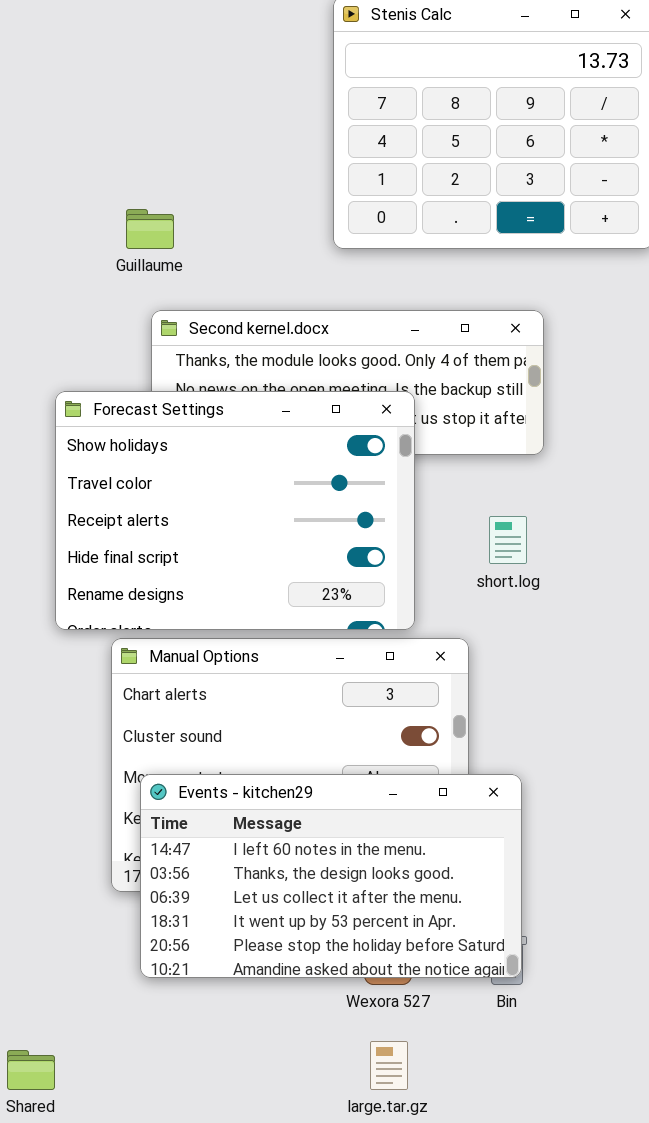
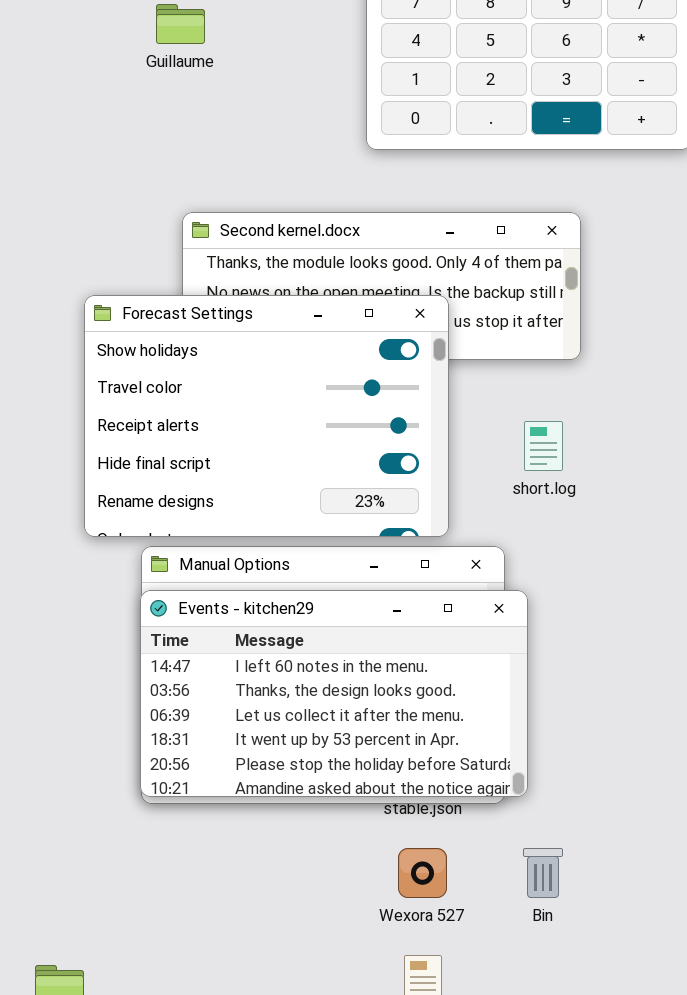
Guillaume: [126,209,174,249] -> [156,4,205,44], moved
Events - kitchen29: [140,774,522,978] -> [140,590,528,797], moved

